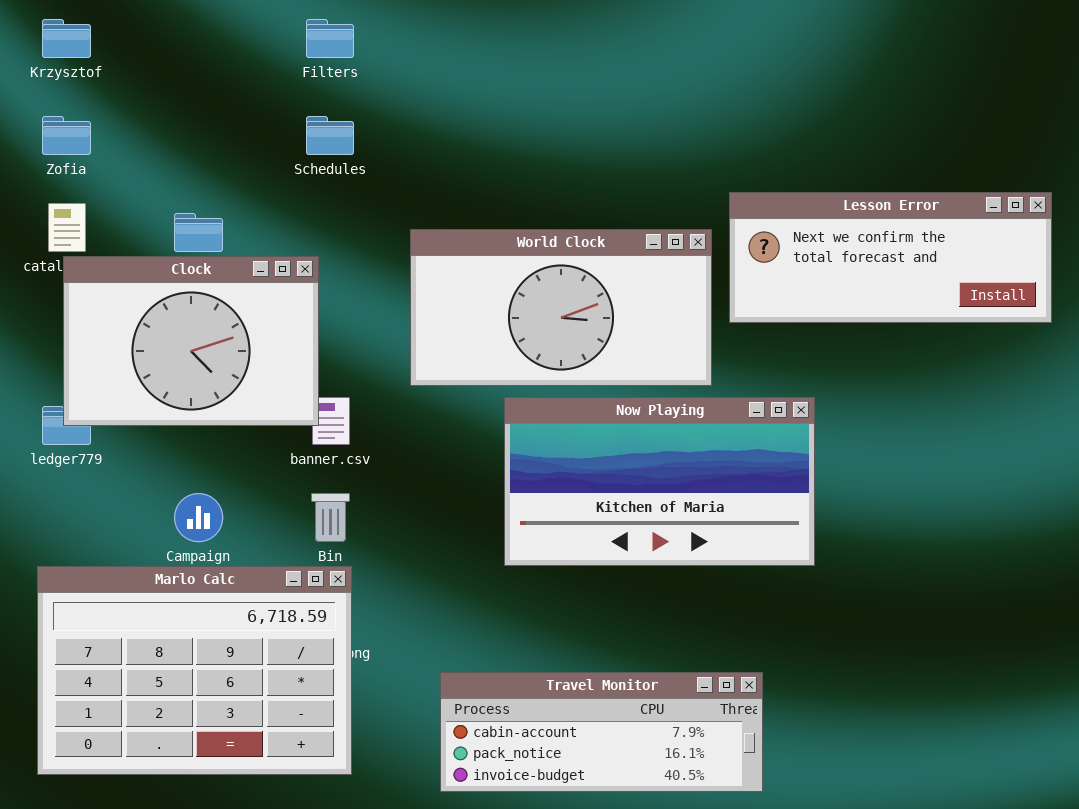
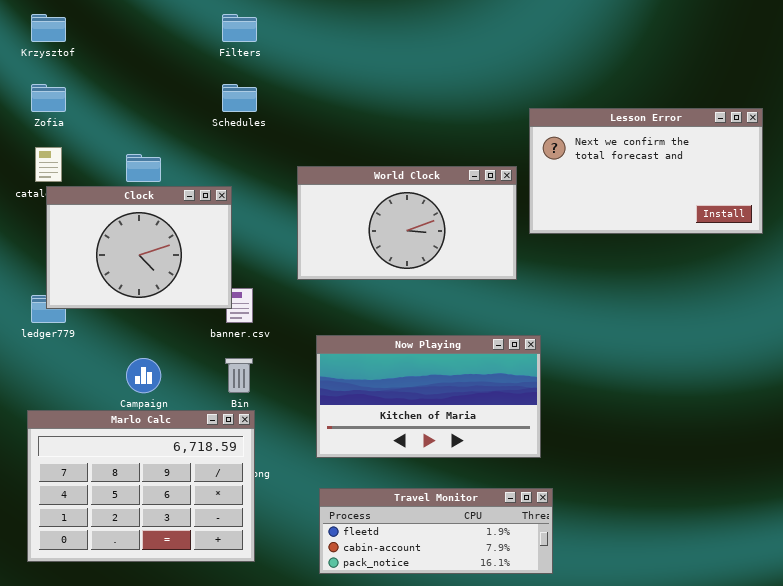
Lesson Error: [729,192,1052,323] -> [529,108,763,234], resized
Now Playing: [504,397,815,566] -> [316,335,541,458], moved
Travel Monitor: [440,672,763,792] -> [319,488,553,574], scrolled up 1 row

